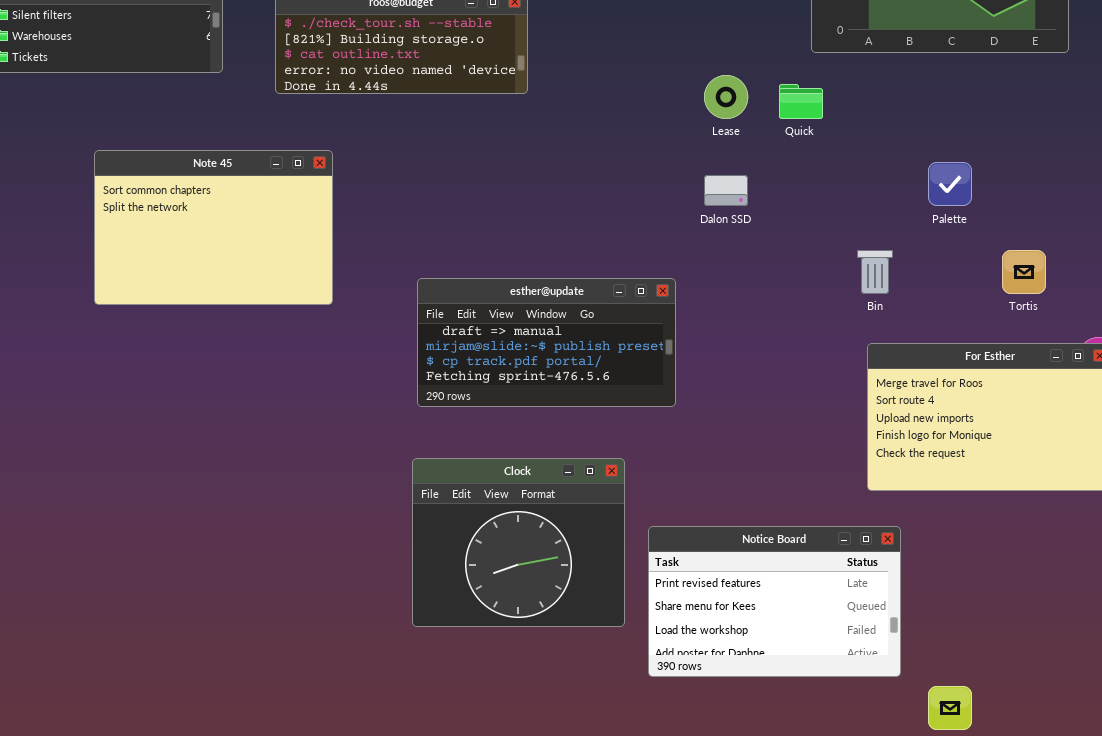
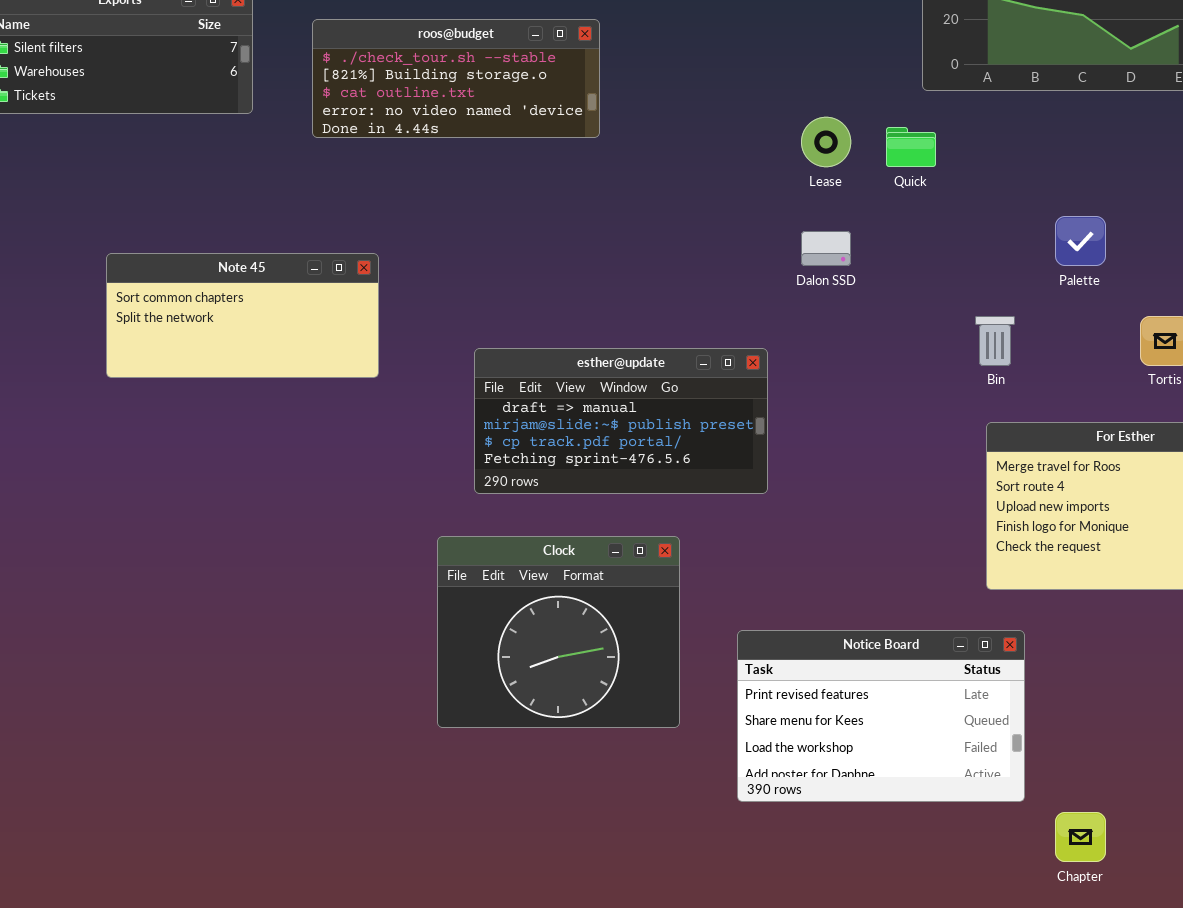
Note 45: [94,150,333,305] -> [106,253,379,378], resized
Clock: [412,458,625,627] -> [437,536,680,728], moved

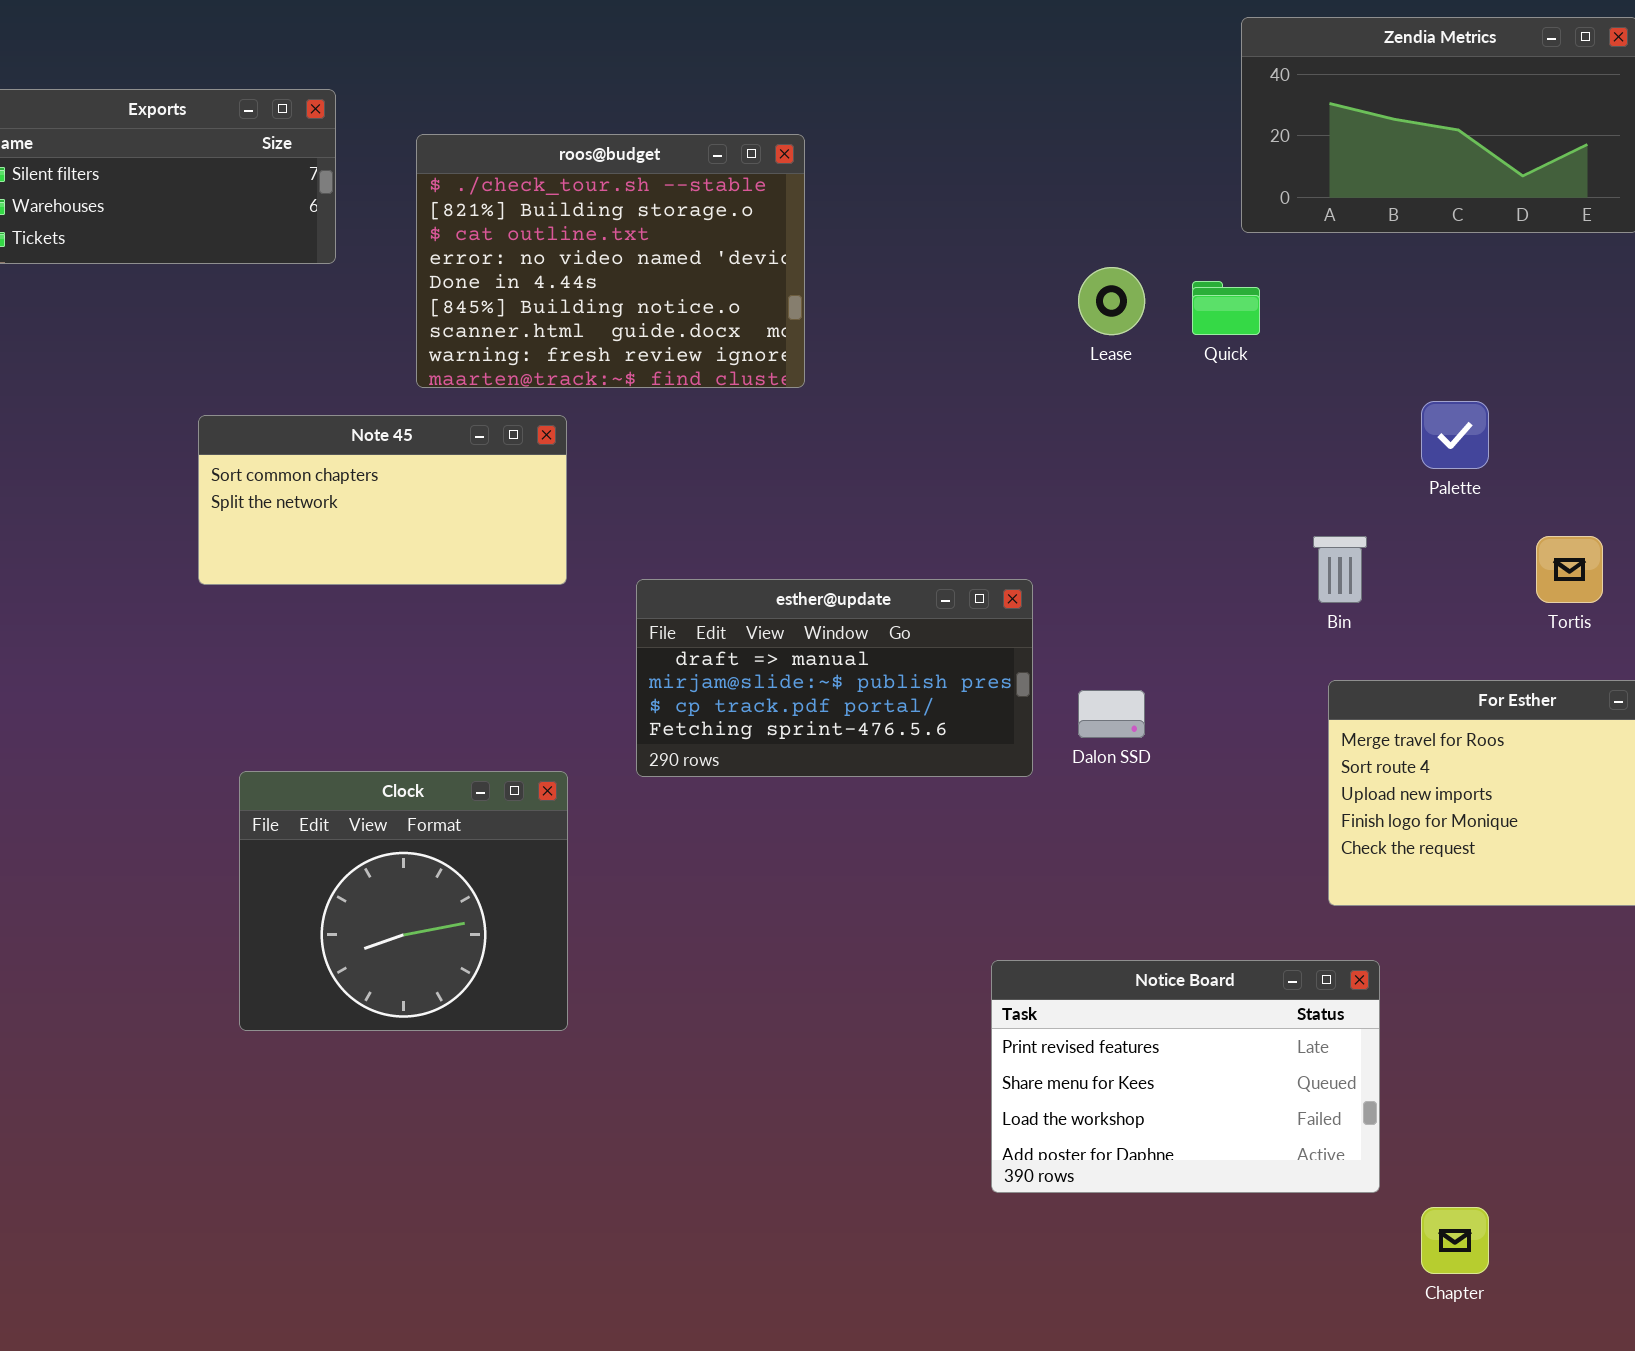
roos@budget: [312,19,600,138] -> [416,134,805,388], resized
Dalon SSD: [801,231,851,266] -> [1078,690,1145,738], moved
Note 45: [106,253,379,378] -> [198,415,567,585], moved
Clock: [437,536,680,728] -> [239,771,568,1031], moved

